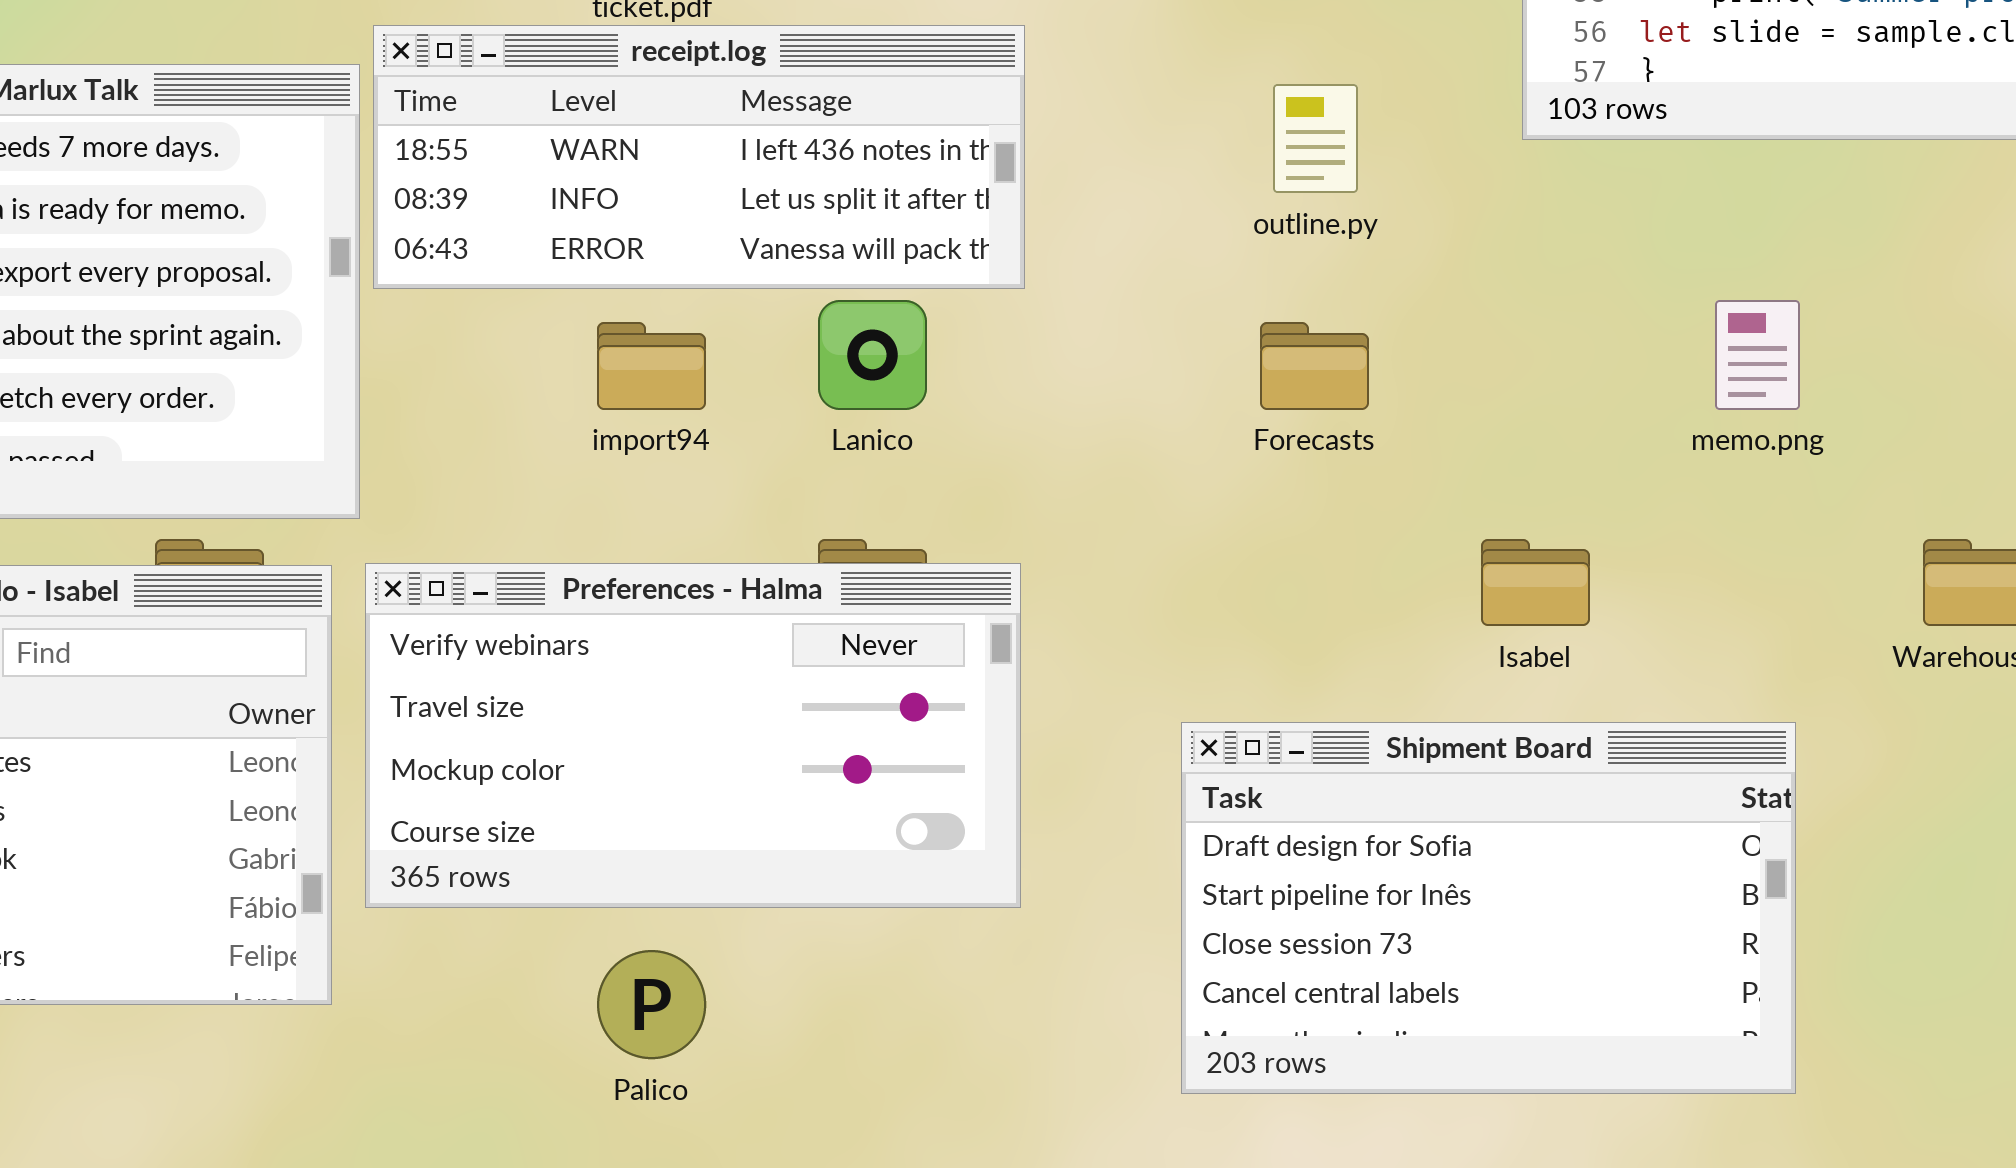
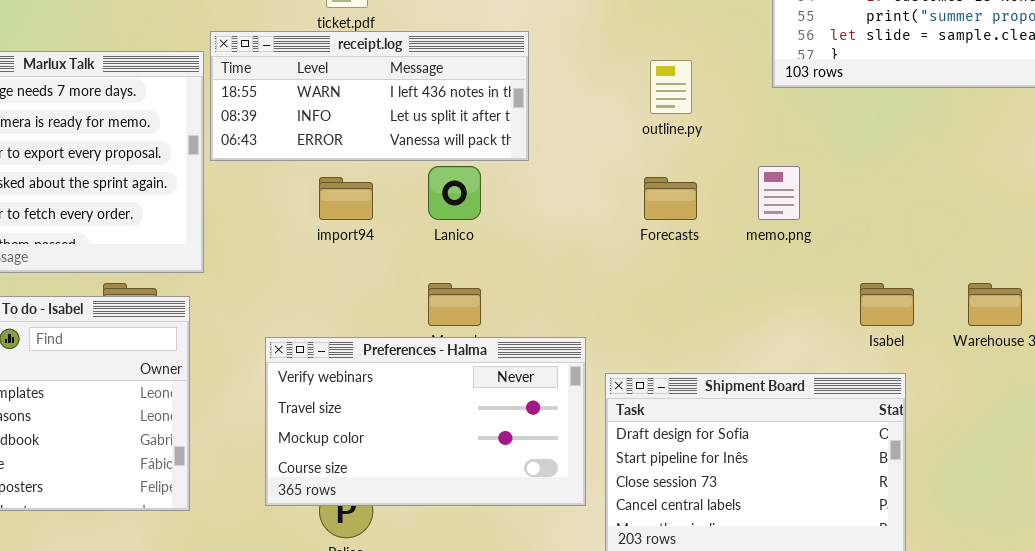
memo.png: [1715,300,1800,410] -> [758,166,800,220], moved
Isabel: [1481,539,1590,626] -> [860,283,914,326], moved
Preferences - Halma: [365,563,1021,908] -> [265,337,586,506], moved

